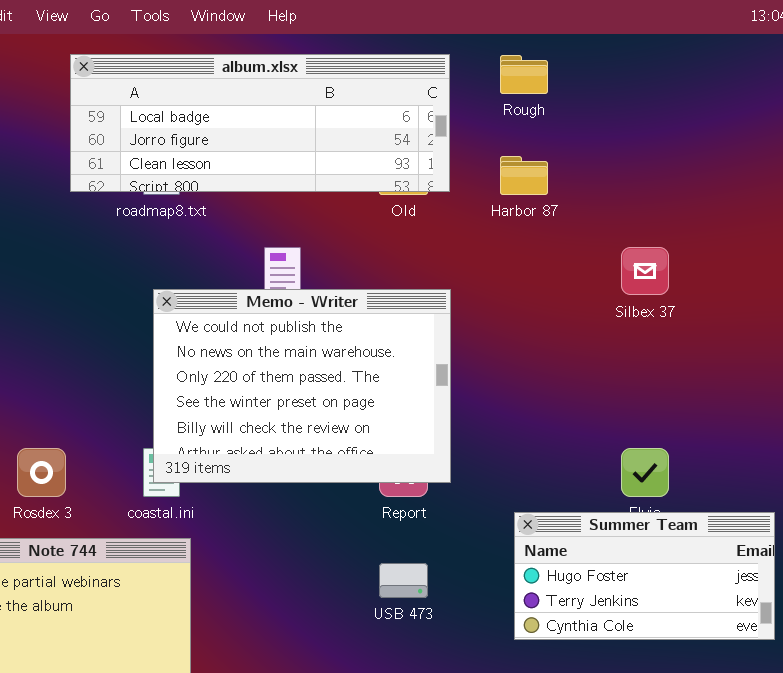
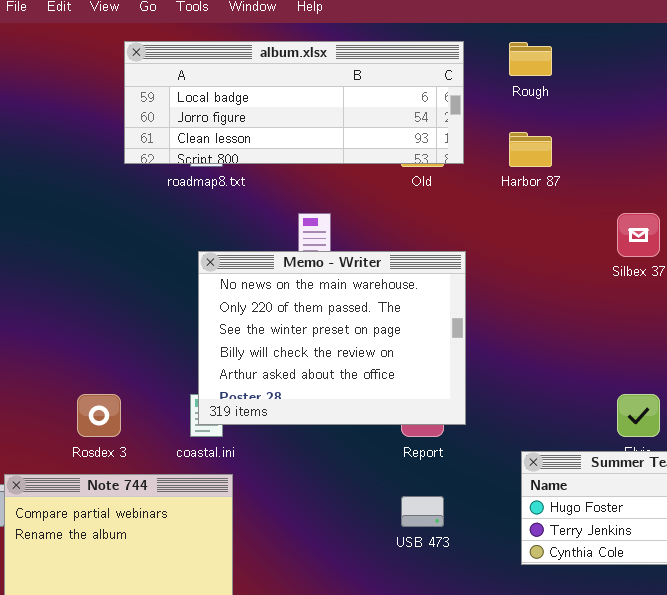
Memo - Writer: [153,289,451,483] -> [198,251,466,425], scrolled down 1 row

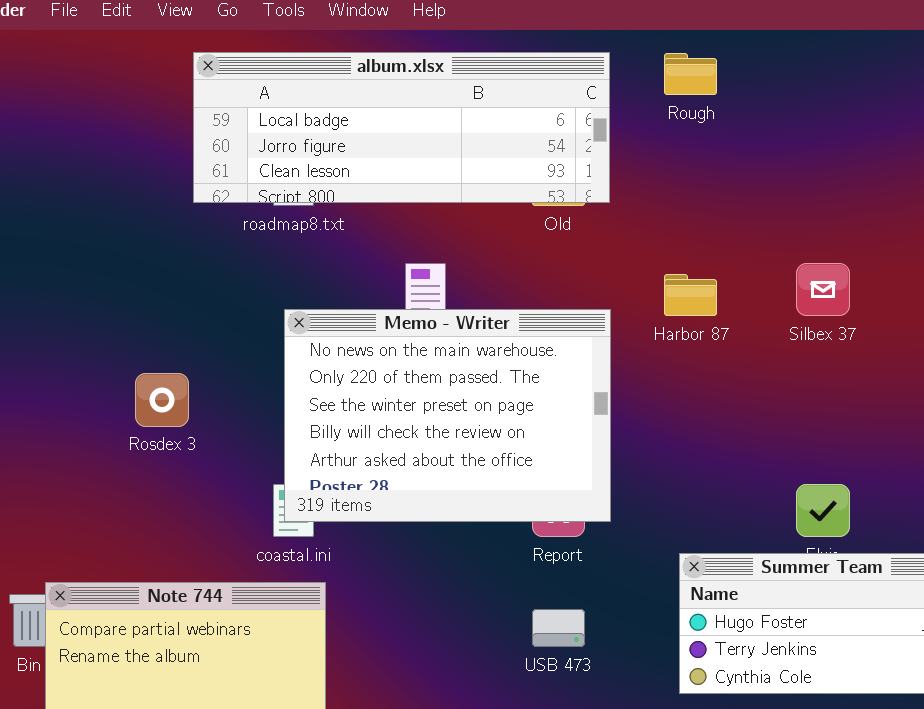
Harbor 87: [509,132,552,167] -> [664,274,717,316], moved
Rosdex 3: [77,394,121,437] -> [135,373,189,427], moved

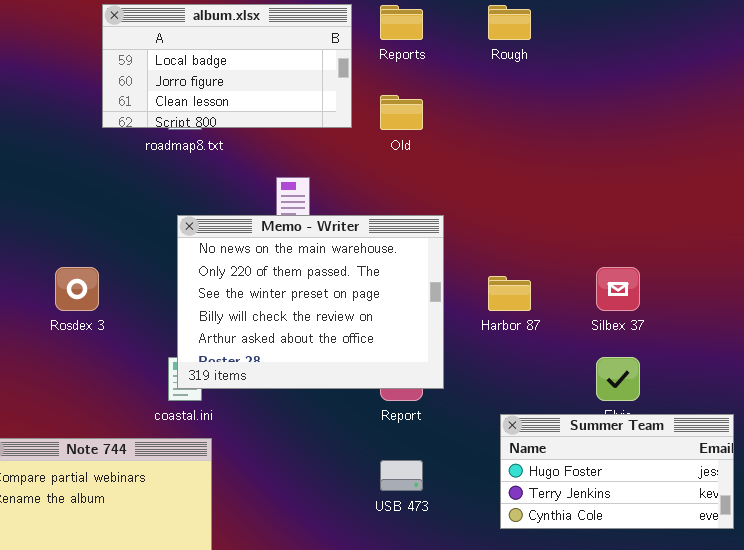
album.xlsx: [193,52,610,203] -> [102,4,352,128], resized
Silbex 37: [796,263,850,316] -> [596,267,640,311], moved
Harbor 87: [664,274,717,316] -> [488,276,531,311], moved

